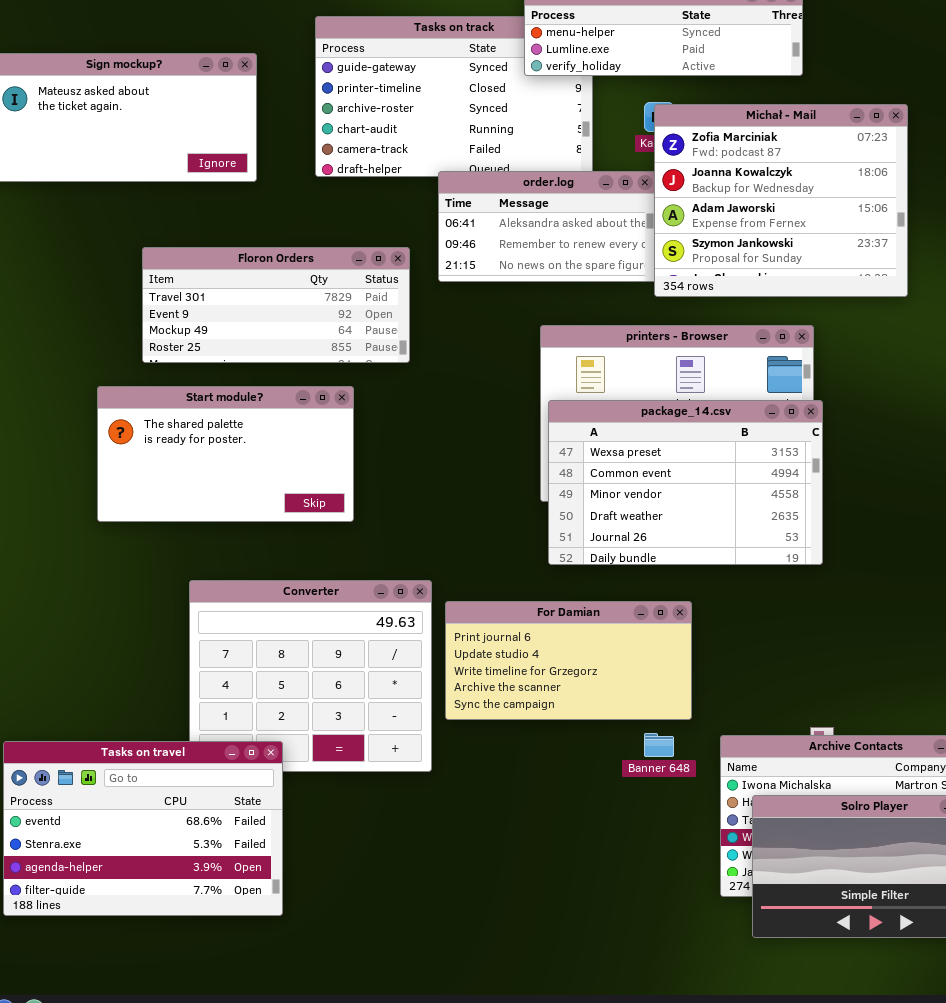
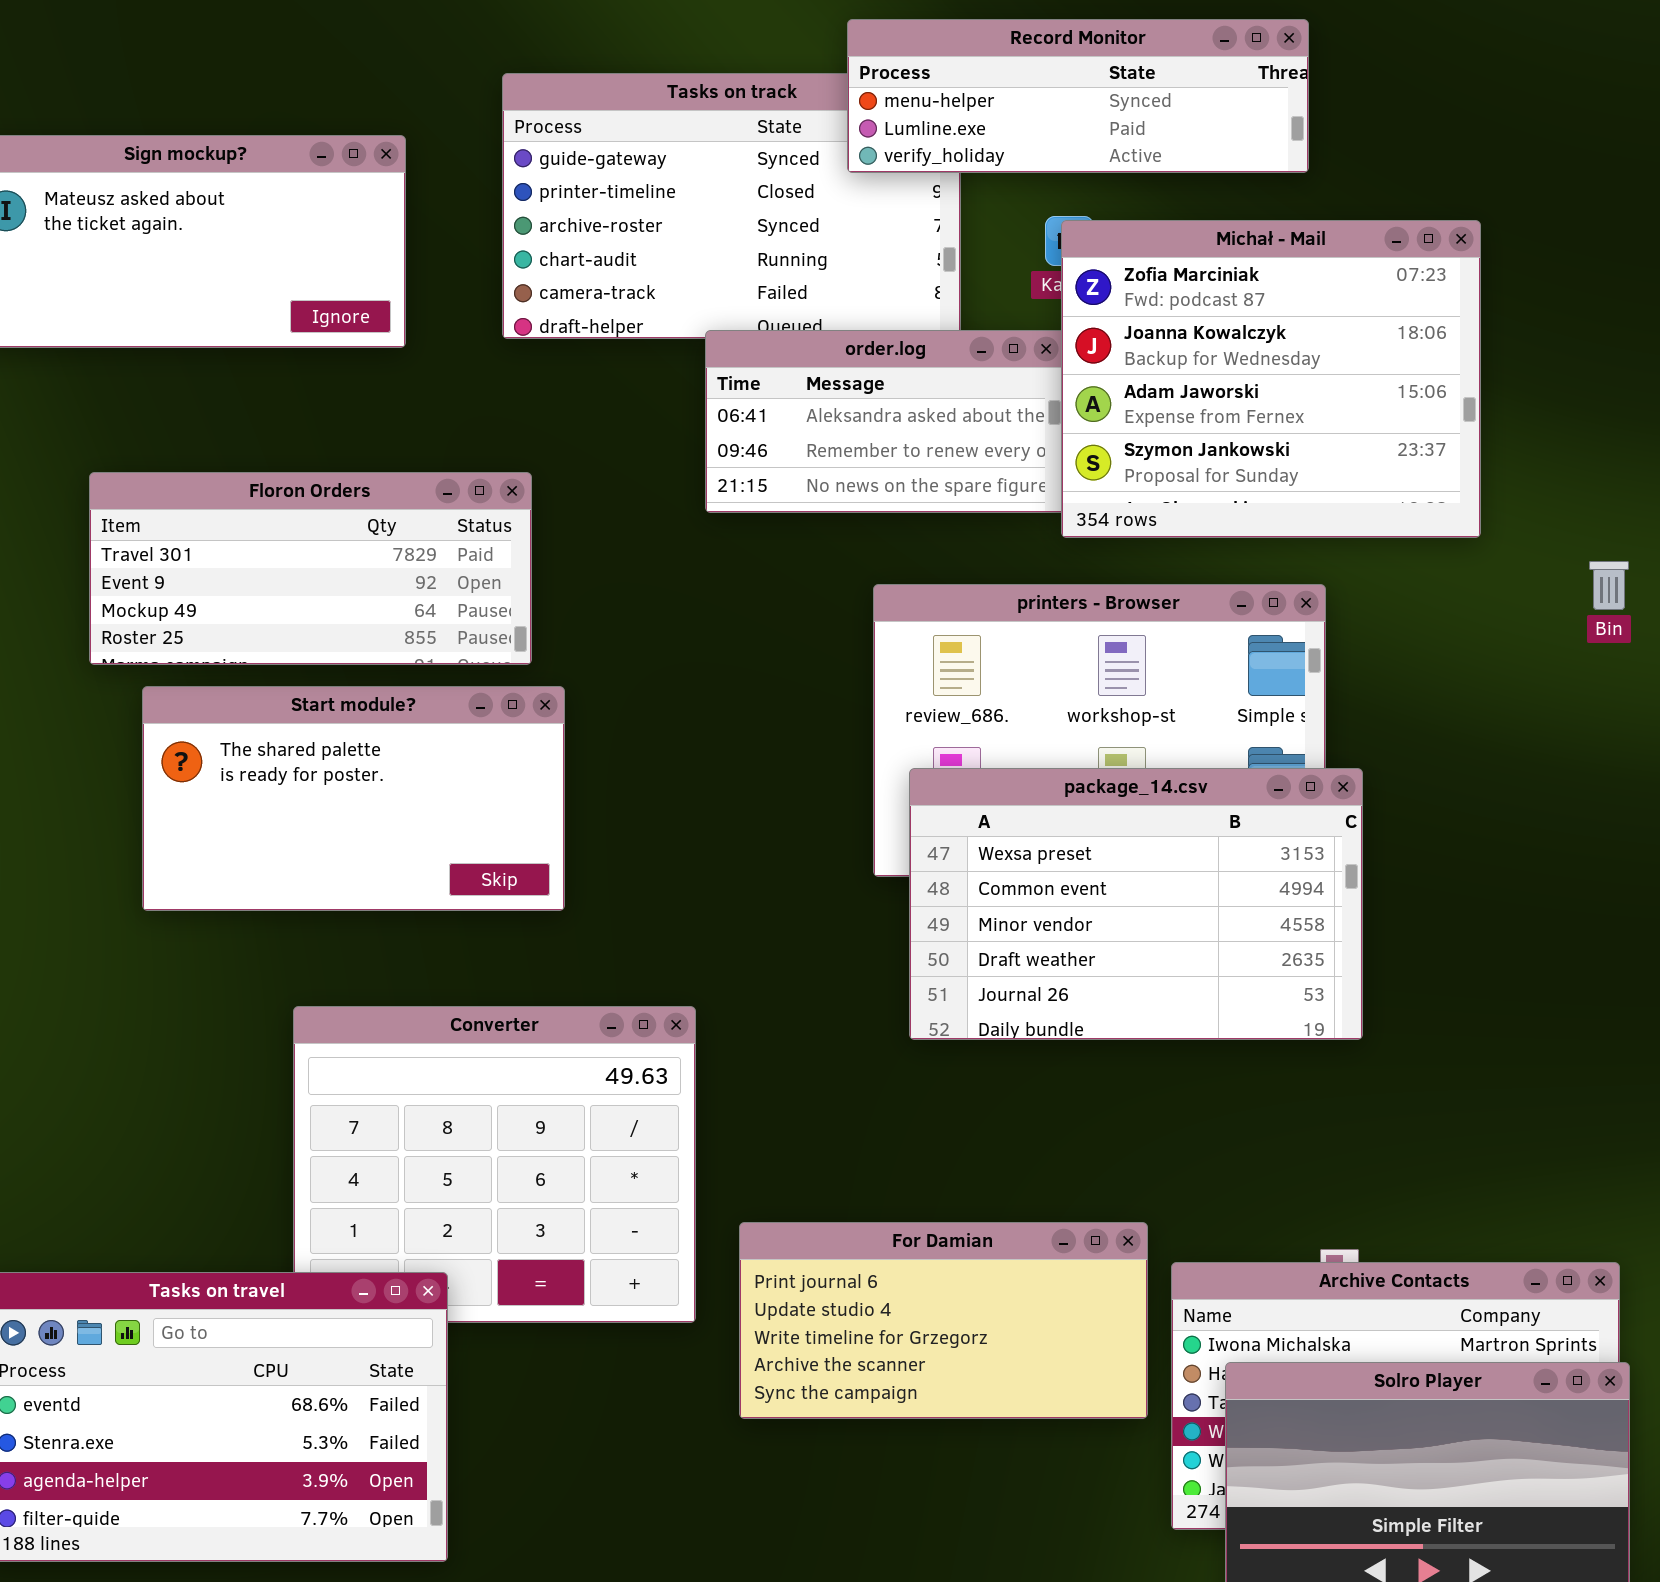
Floron Orders: [142,247,410,363] -> [89,472,532,665], moved
package_14.csv: [548,400,823,565] -> [909,768,1363,1040], moved
For Damian: [445,601,692,720] -> [739,1222,1148,1419], moved

